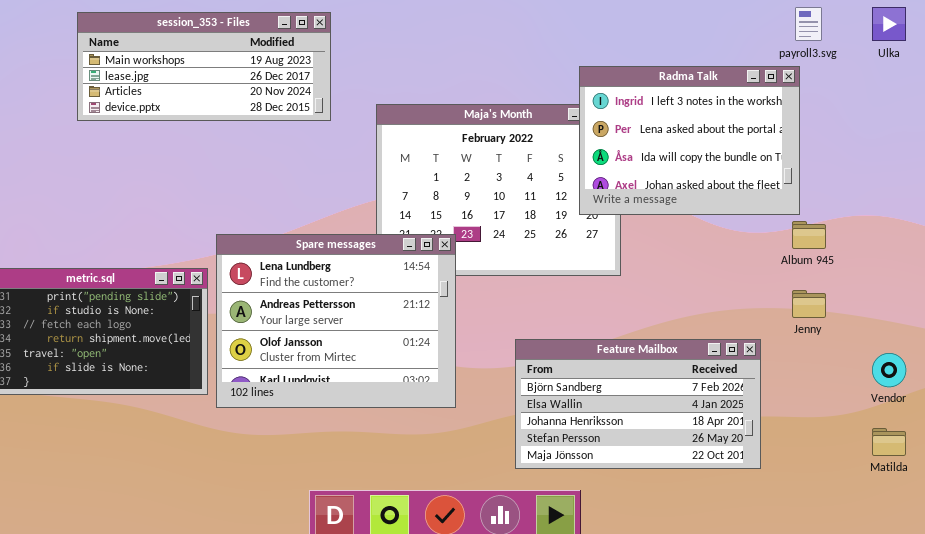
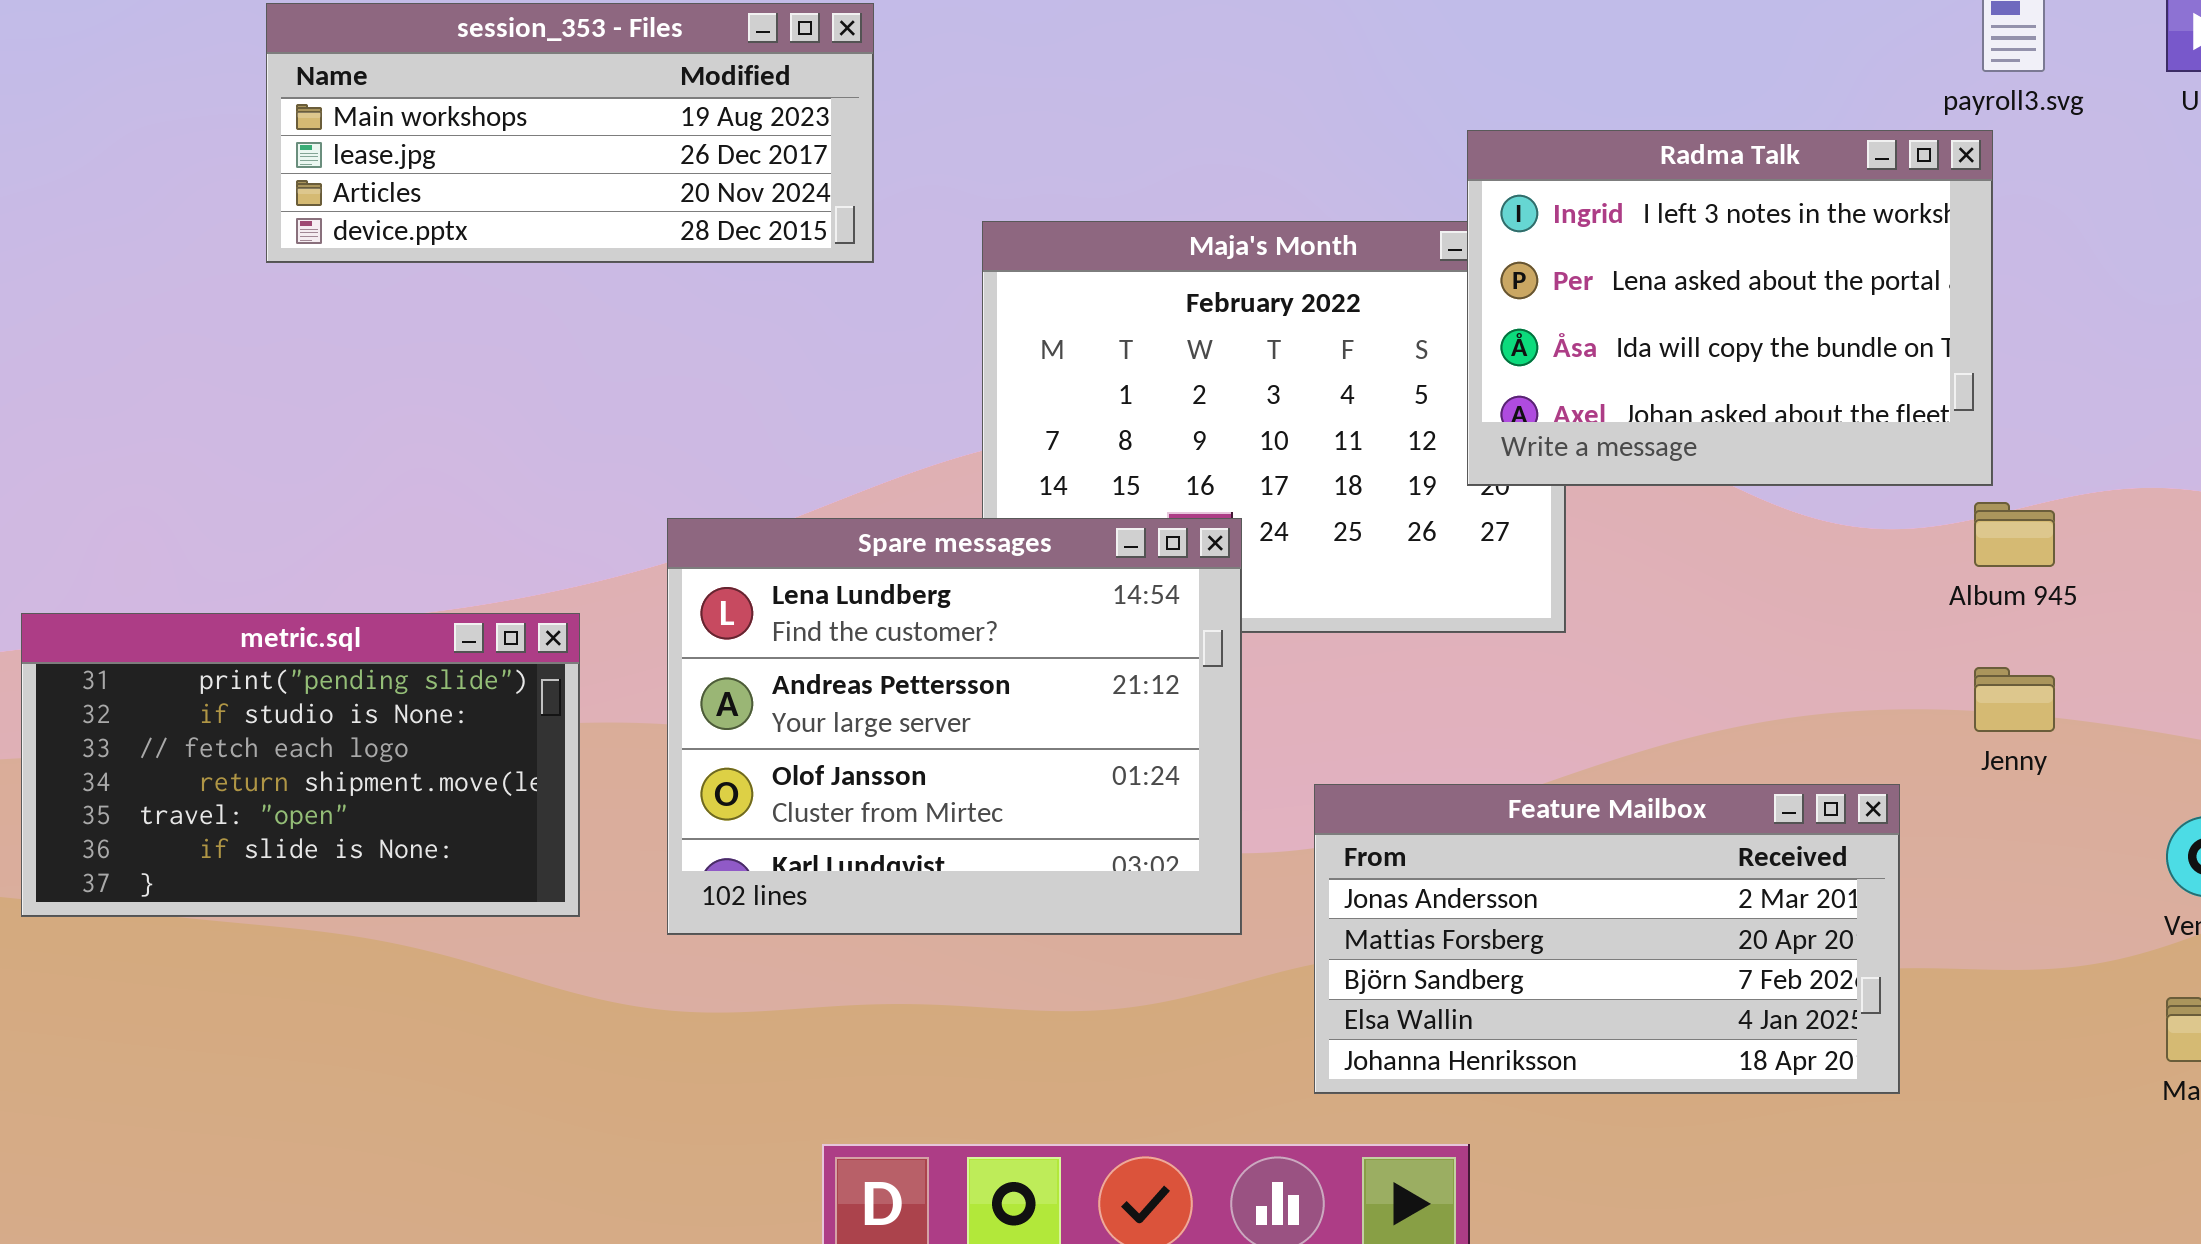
Spare messages: [216,234,456,408] -> [667,518,1242,935], moved
Feature Mailbox: [515,339,761,469] -> [1314,784,1900,1094], scrolled up 2 rows

